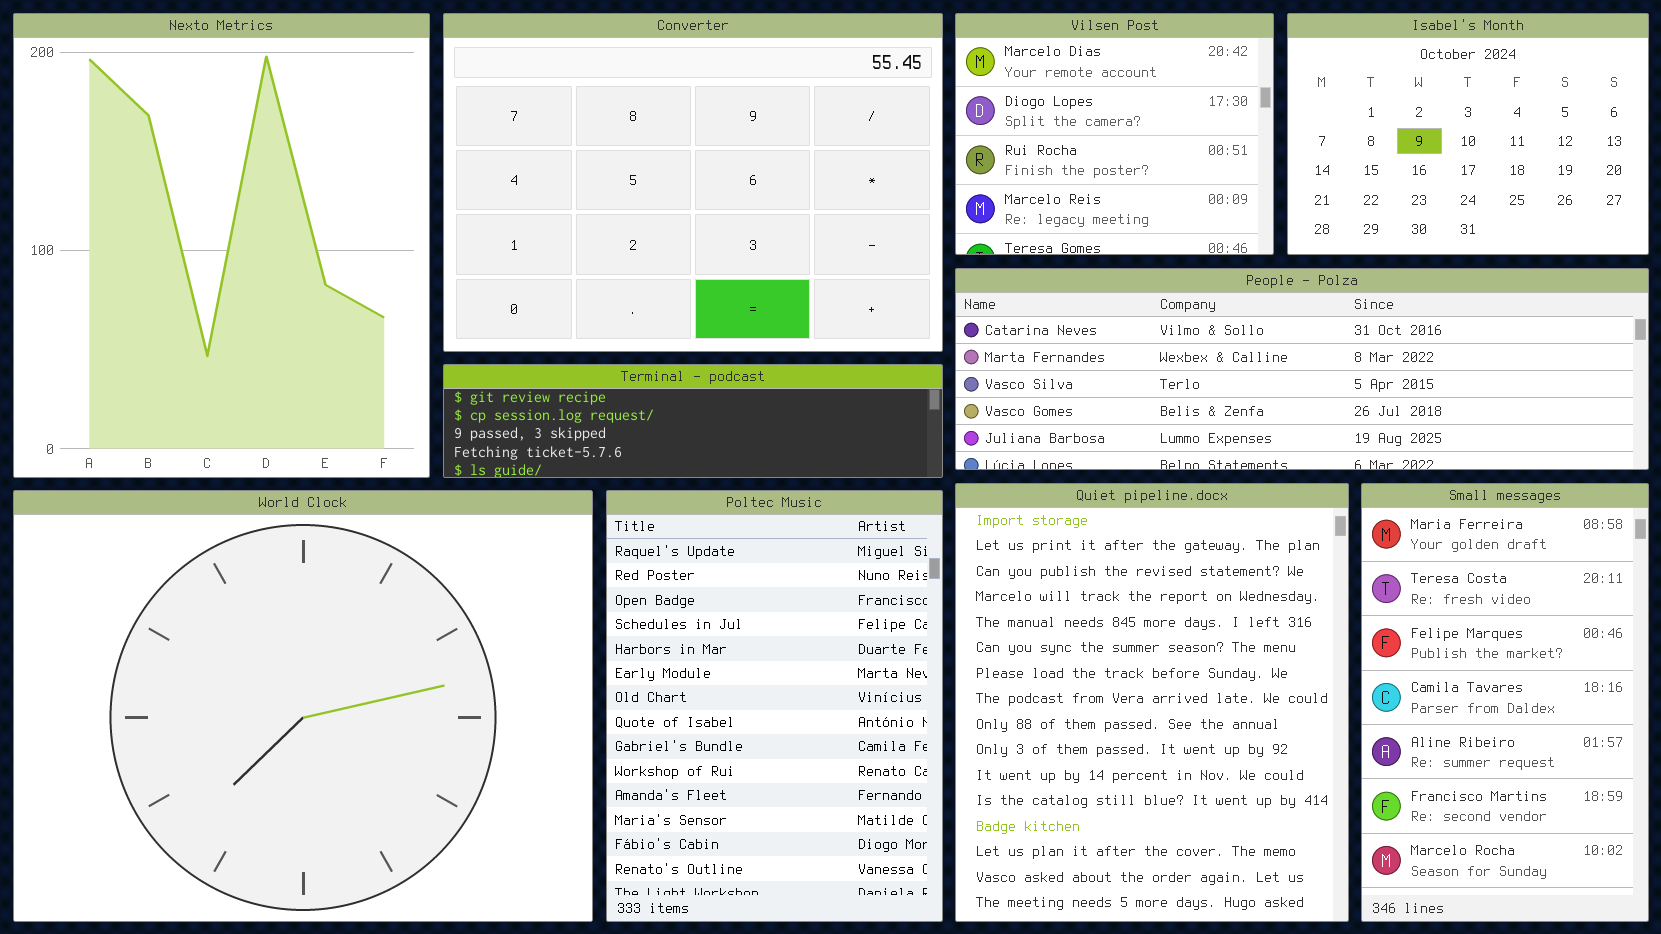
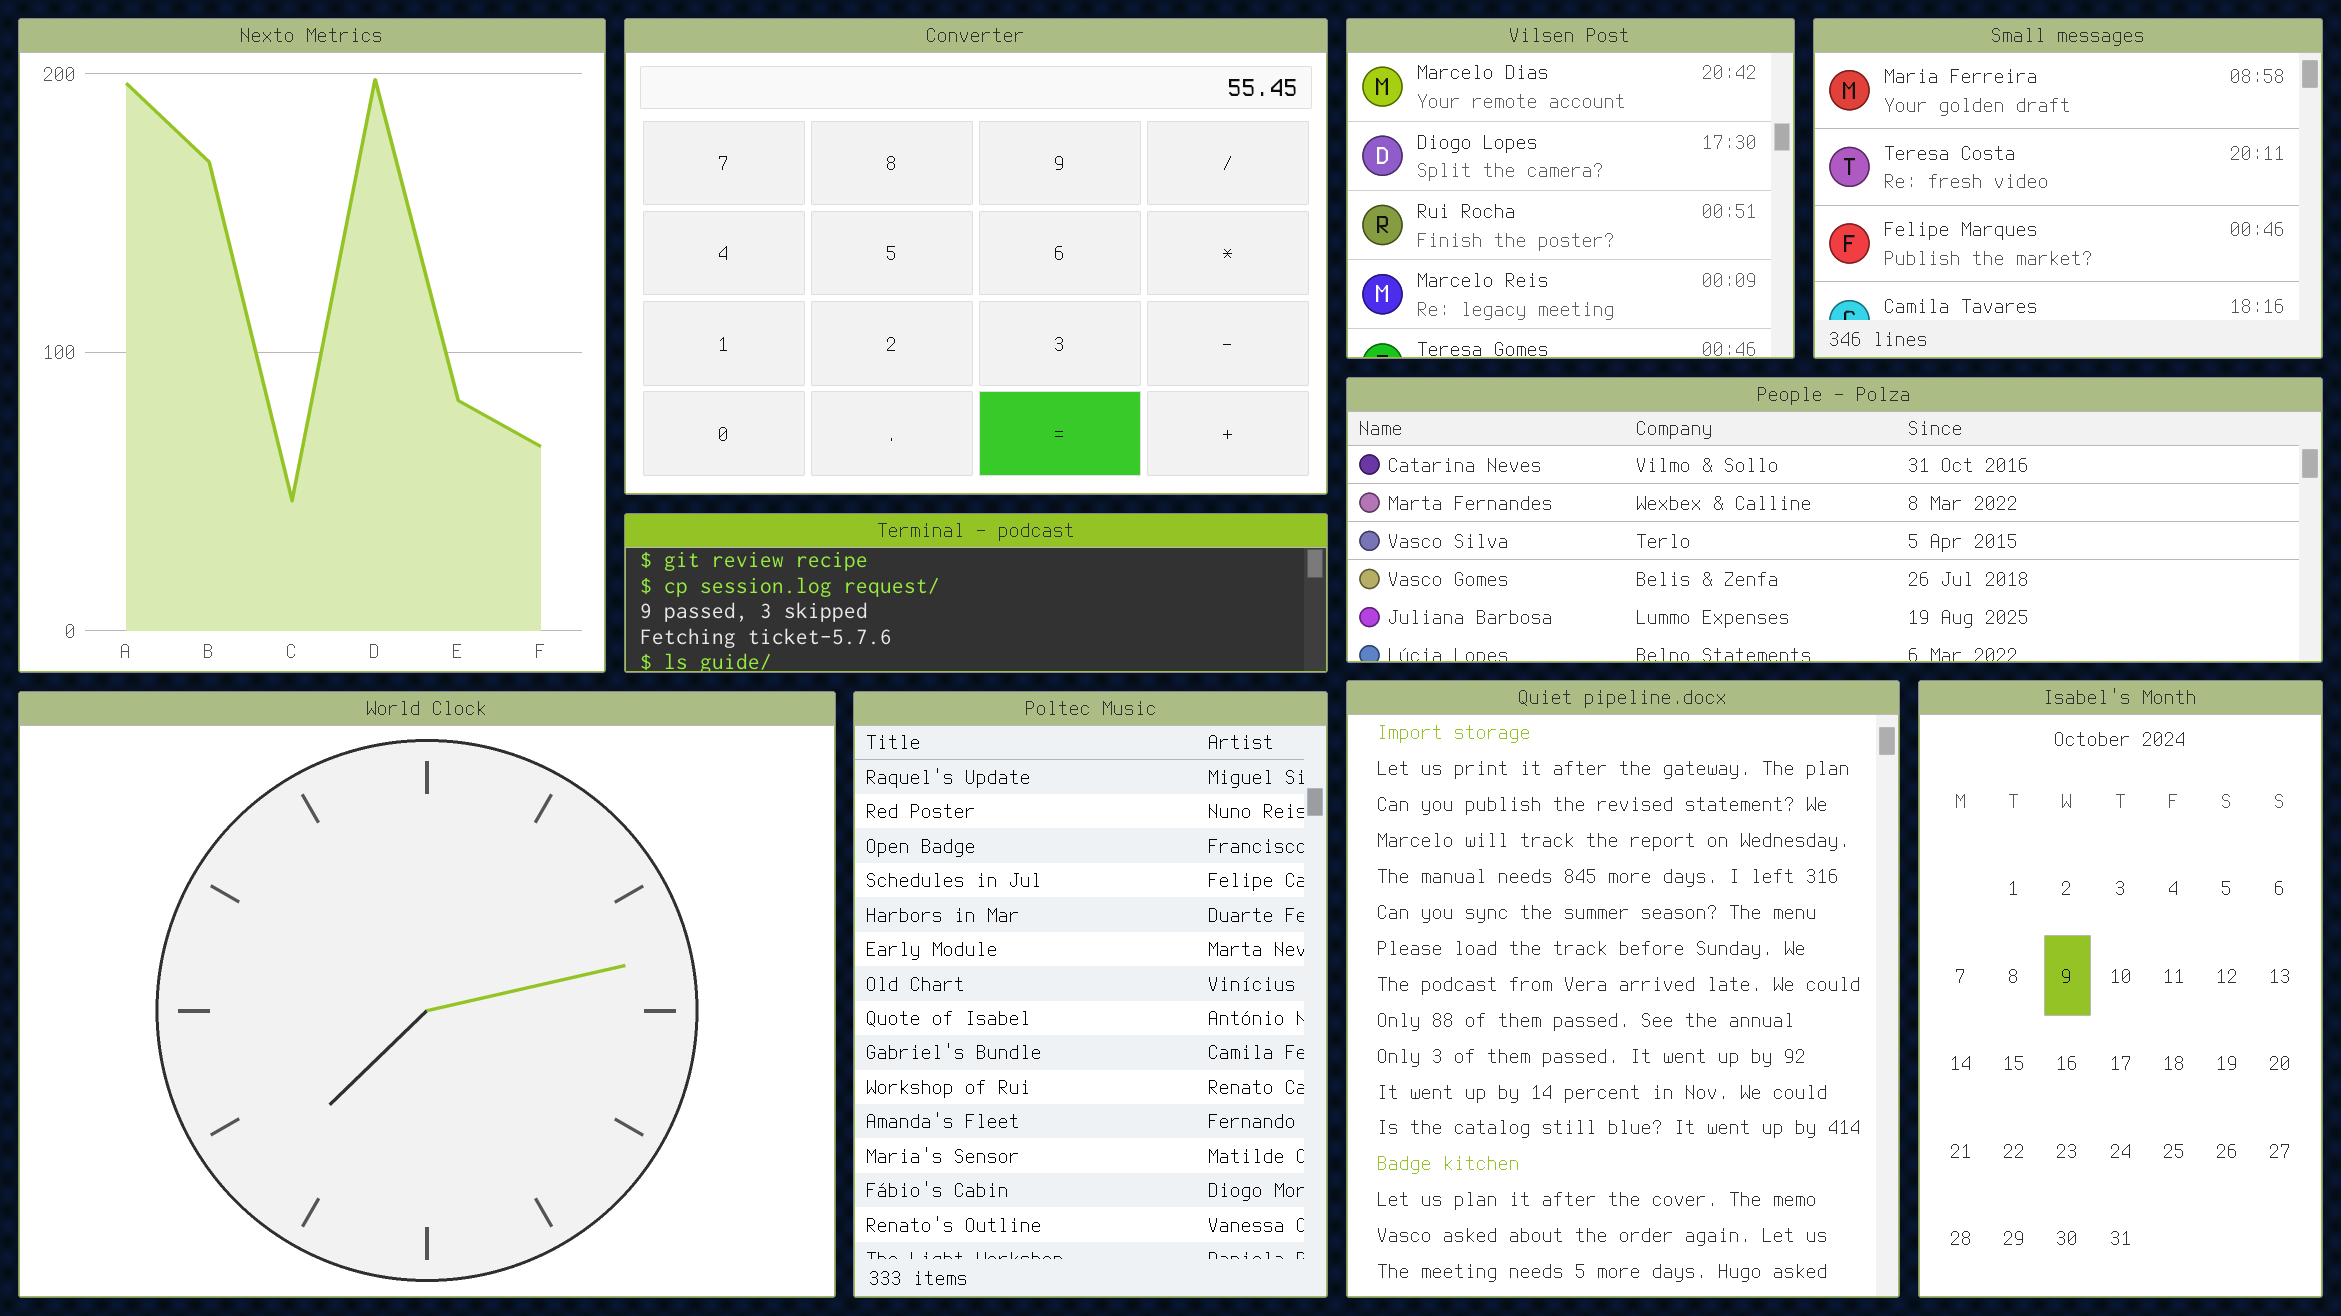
Isabel's Month: [1287,13,1649,255] -> [1918,680,2323,1298], moved, resized
Small messages: [1361,483,1649,922] -> [1813,18,2323,359], moved, resized

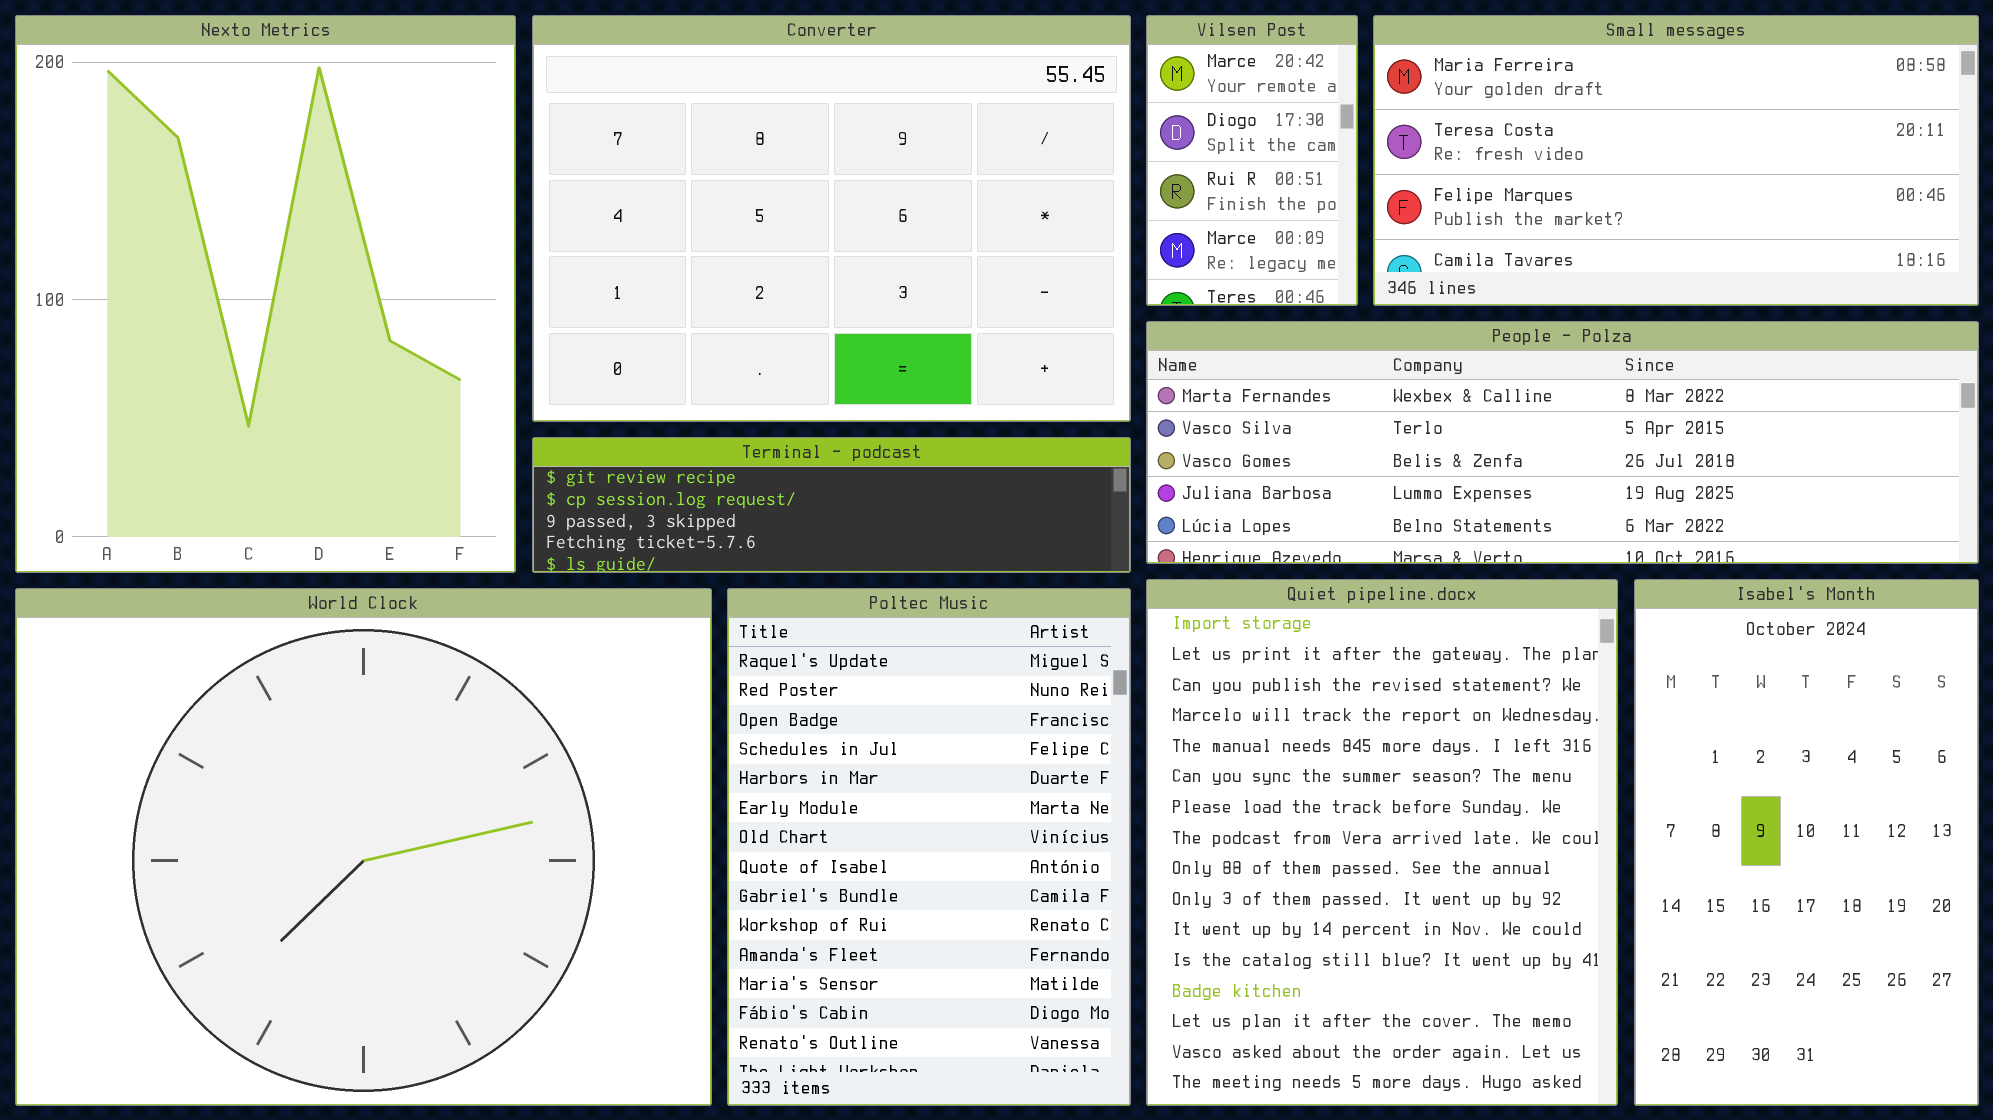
Vilsen Post: [1346,18,1795,359] -> [1146,15,1358,306], resized
Small messages: [1813,18,2323,359] -> [1373,15,1979,306], resized
People - Polza: [1346,377,2323,663] -> [1146,321,1979,564], scrolled down 1 row

